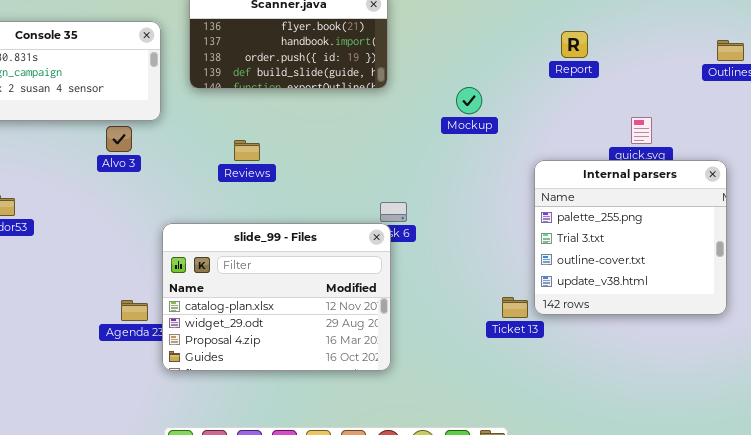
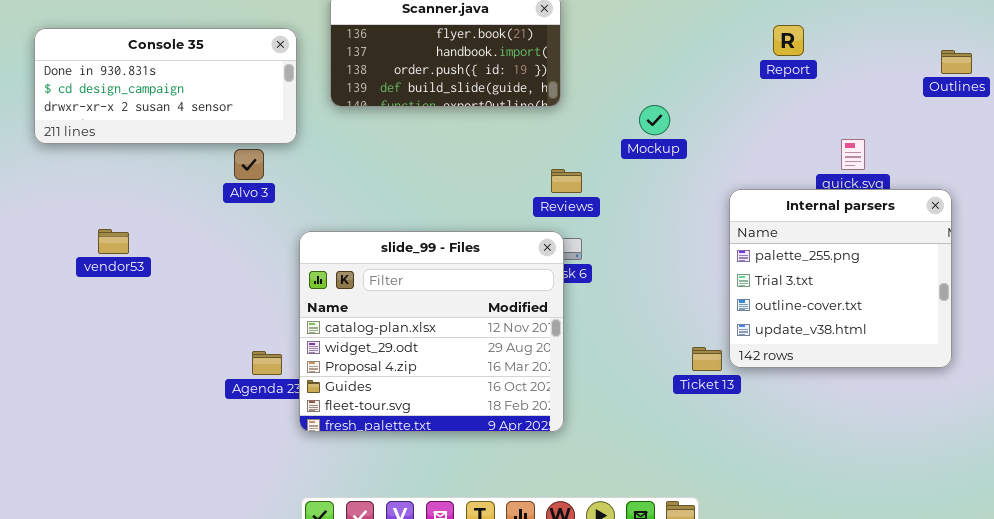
Report: [561,31,588,58] -> [773,25,804,56], moved
Reviews: [234,140,260,161] -> [551,169,582,193], moved
slide_99 - Files: [162,223,391,371] -> [299,231,564,432], resized

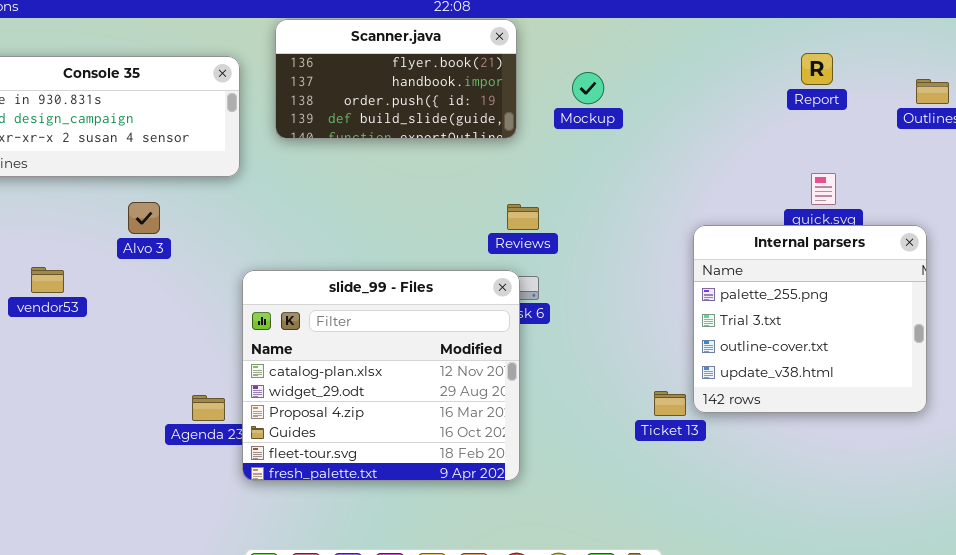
Report: [773,25,804,56] -> [801,53,833,85], moved
Mockup: [639,105,670,135] -> [572,72,604,104], moved
Alvo 3: [234,149,264,180] -> [128,202,160,234], moved

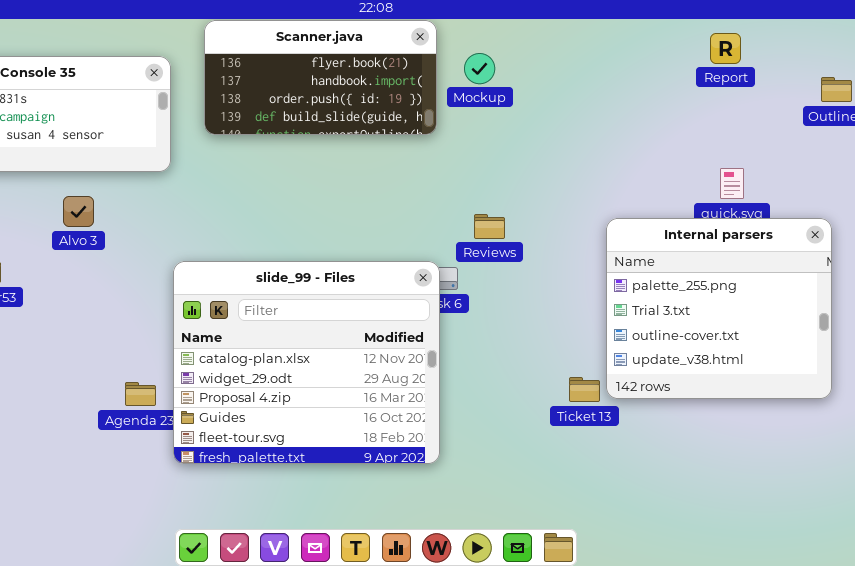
Report: [801,53,833,85] -> [710,33,741,64], moved
Mockup: [572,72,604,104] -> [464,53,495,84], moved
Reviews: [507,204,539,230] -> [474,214,505,239], moved

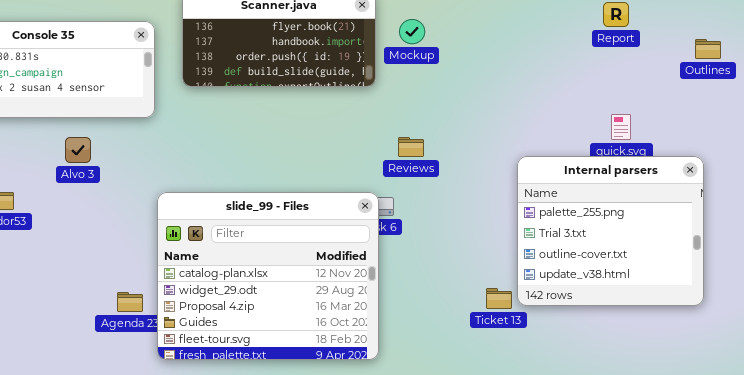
Reviews: [474,214,505,239] -> [398,137,424,157], moved

